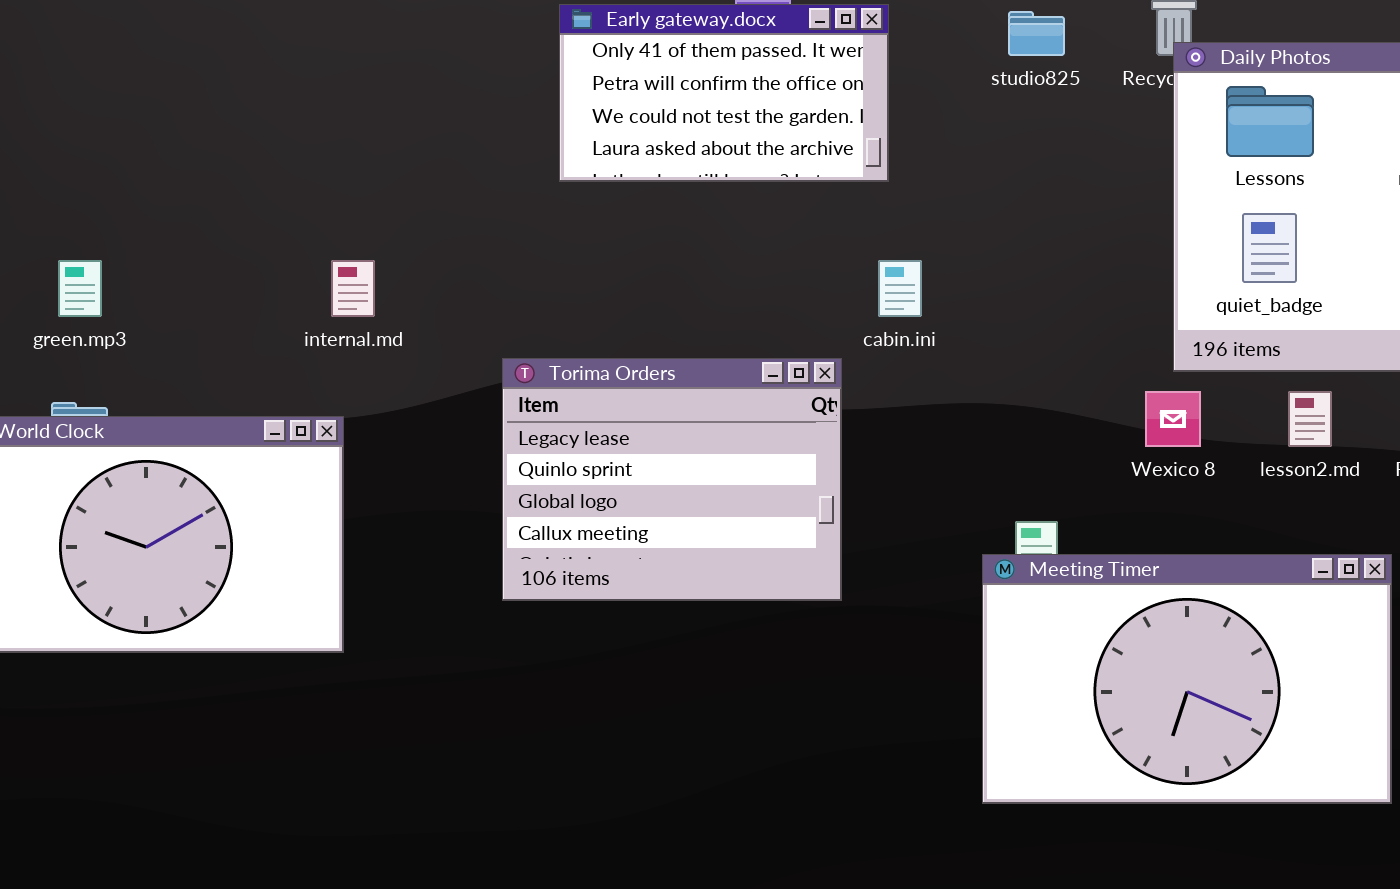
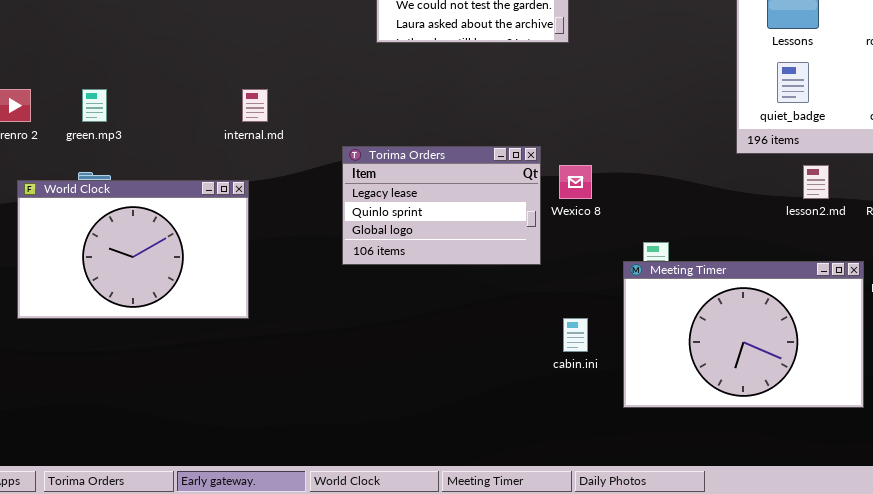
cabin.ini: [878,260,922,317] -> [563,318,588,352], moved
Torima Orders: [502,358,842,601] -> [342,146,541,265], resized
Wexico 8: [1145,391,1201,447] -> [559,165,592,199], moved

